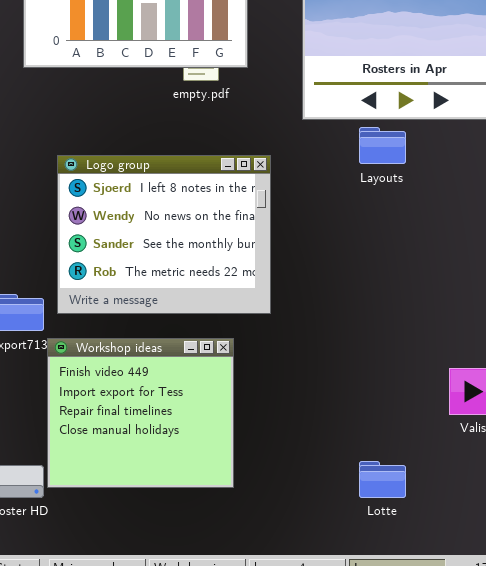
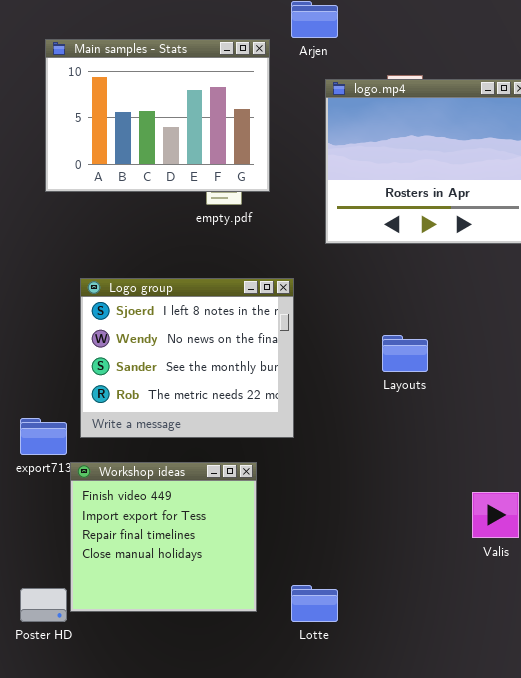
Layouts: [359,127,406,164] -> [382,335,428,372], moved
Lotte: [359,461,406,498] -> [291,585,338,622], moved

